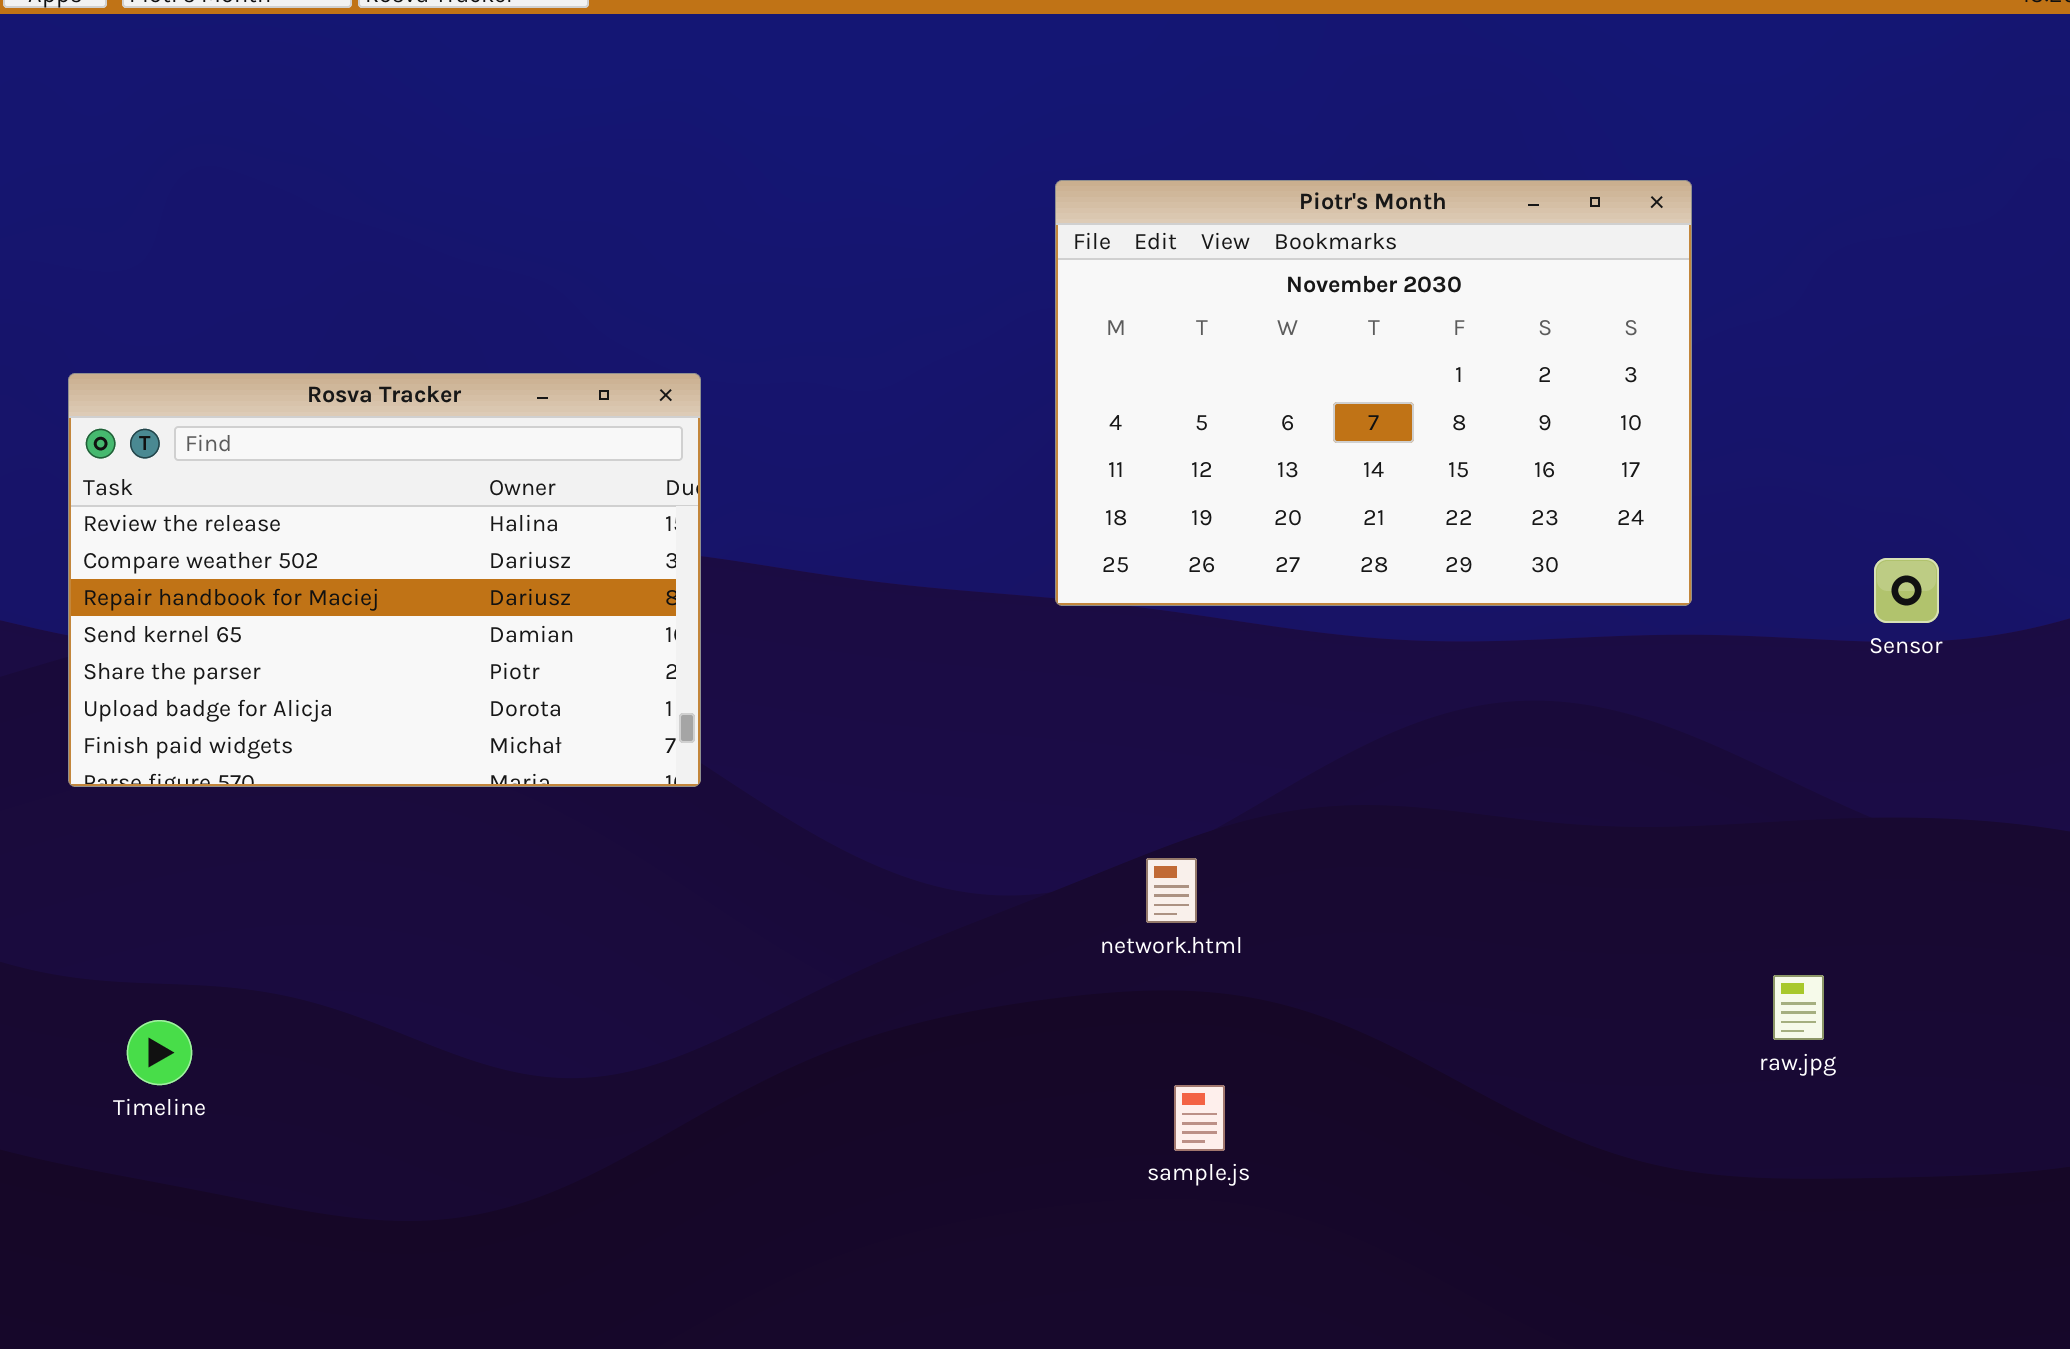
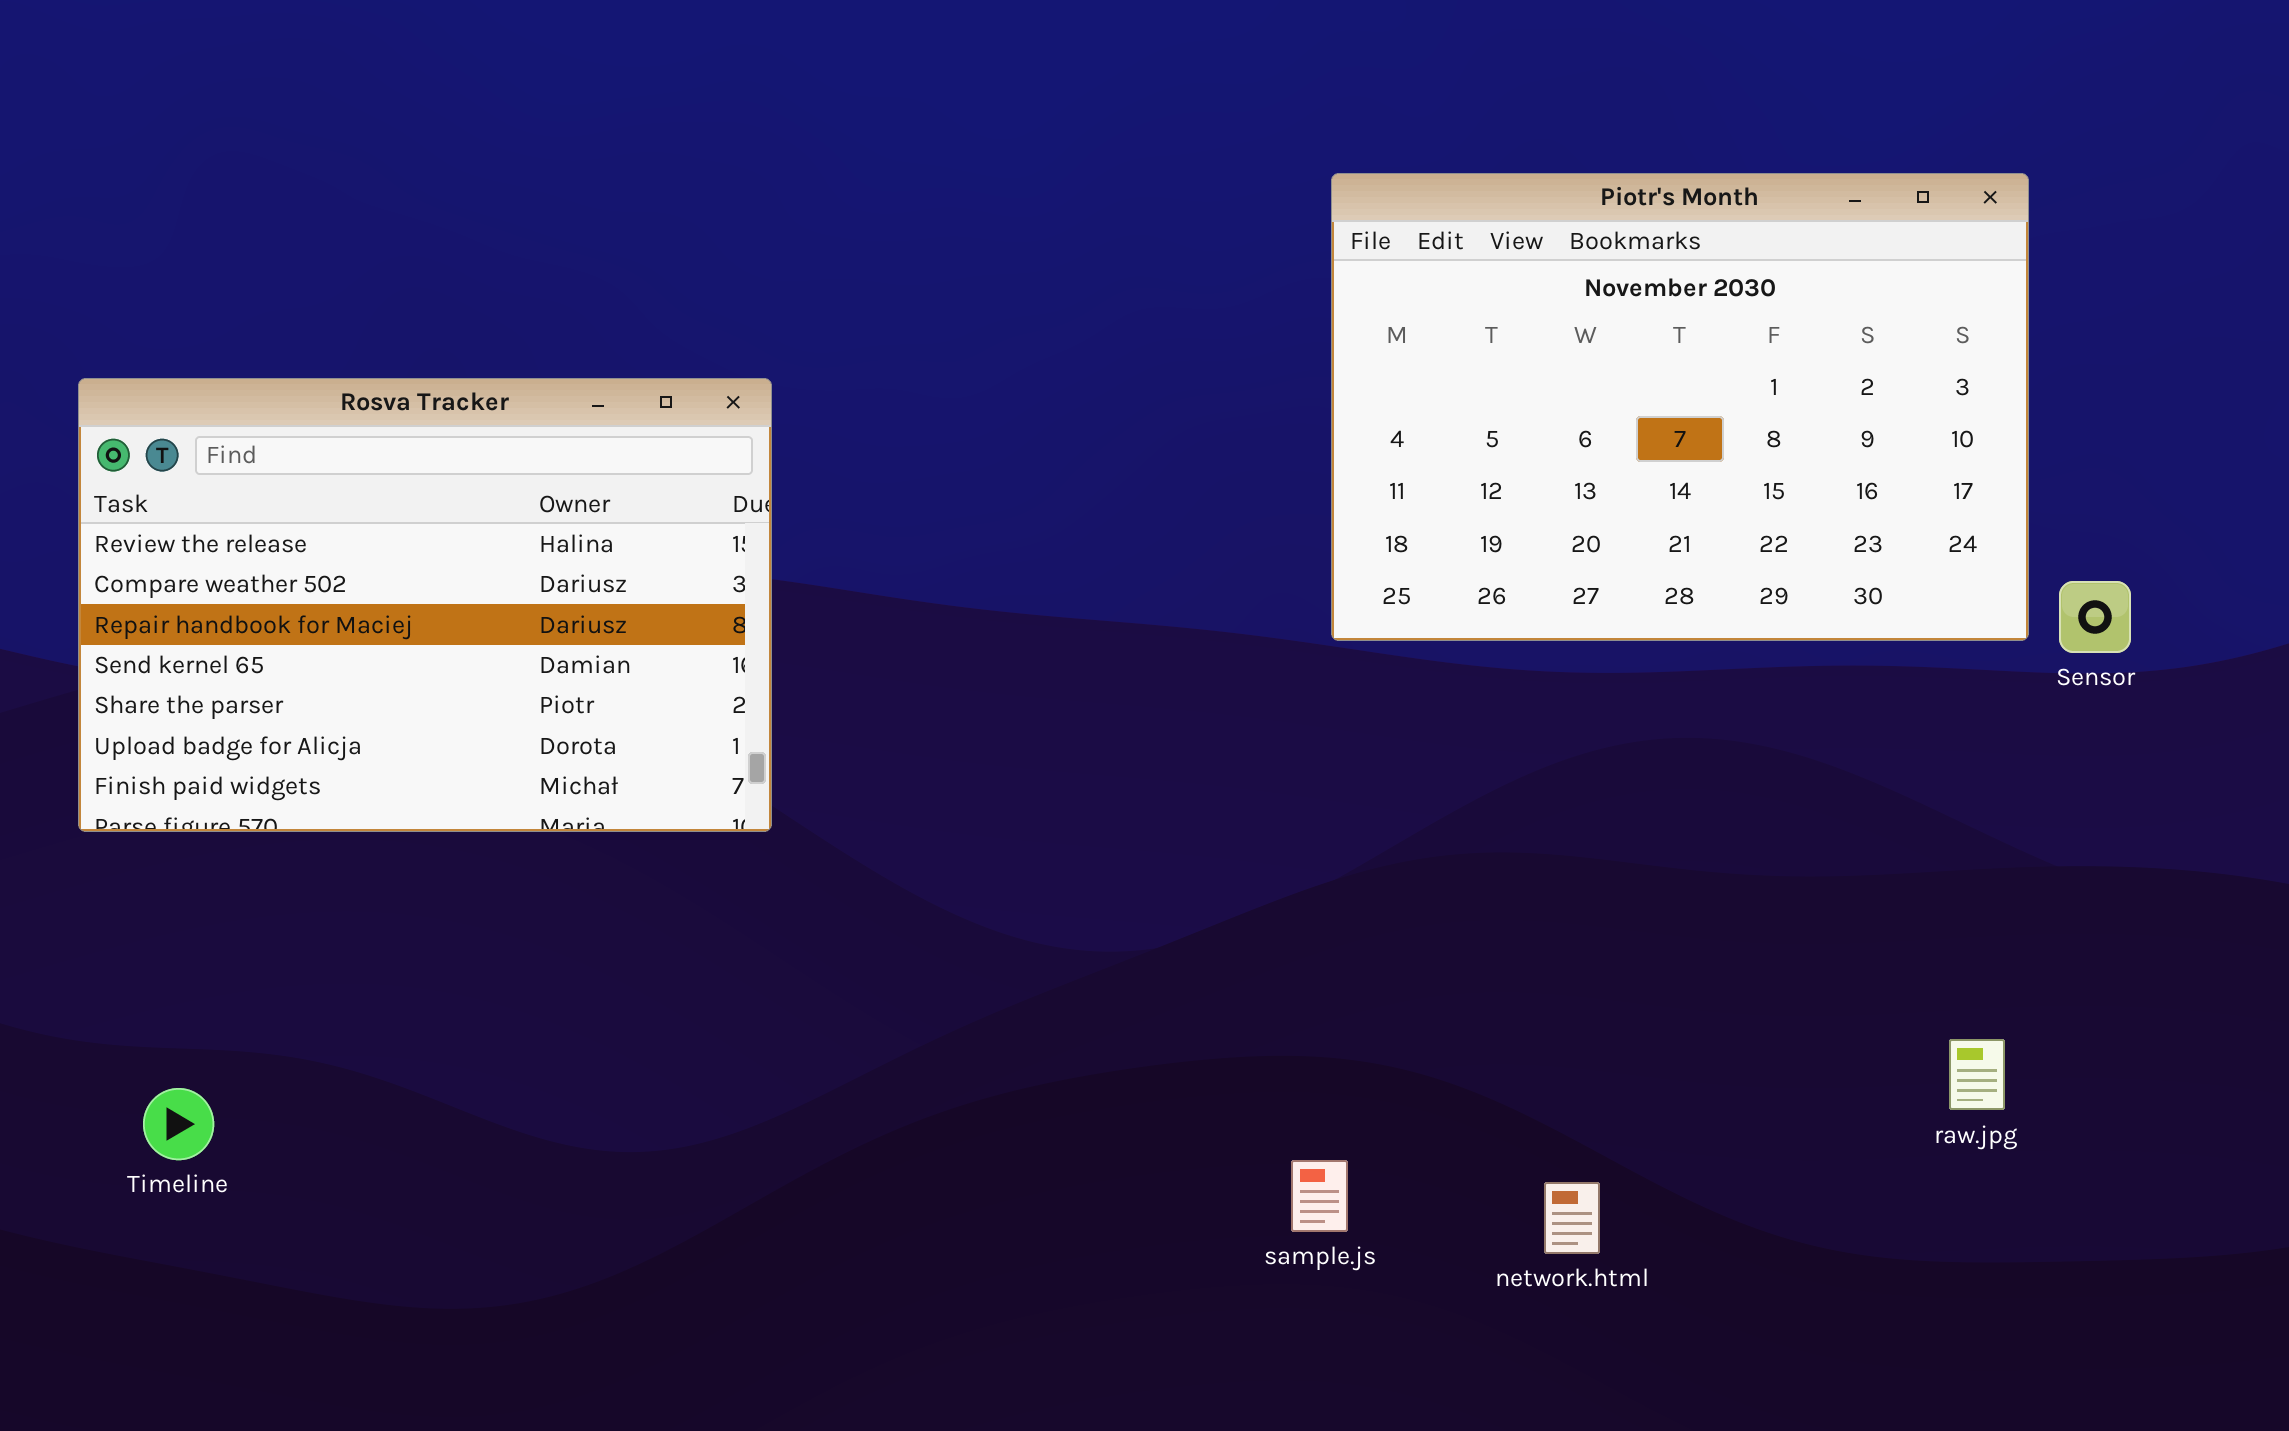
Piotr's Month: [1055,180,1692,606] -> [1331,173,2029,641], moved
network.html: [1146,858,1197,923] -> [1544,1182,1600,1254], moved

